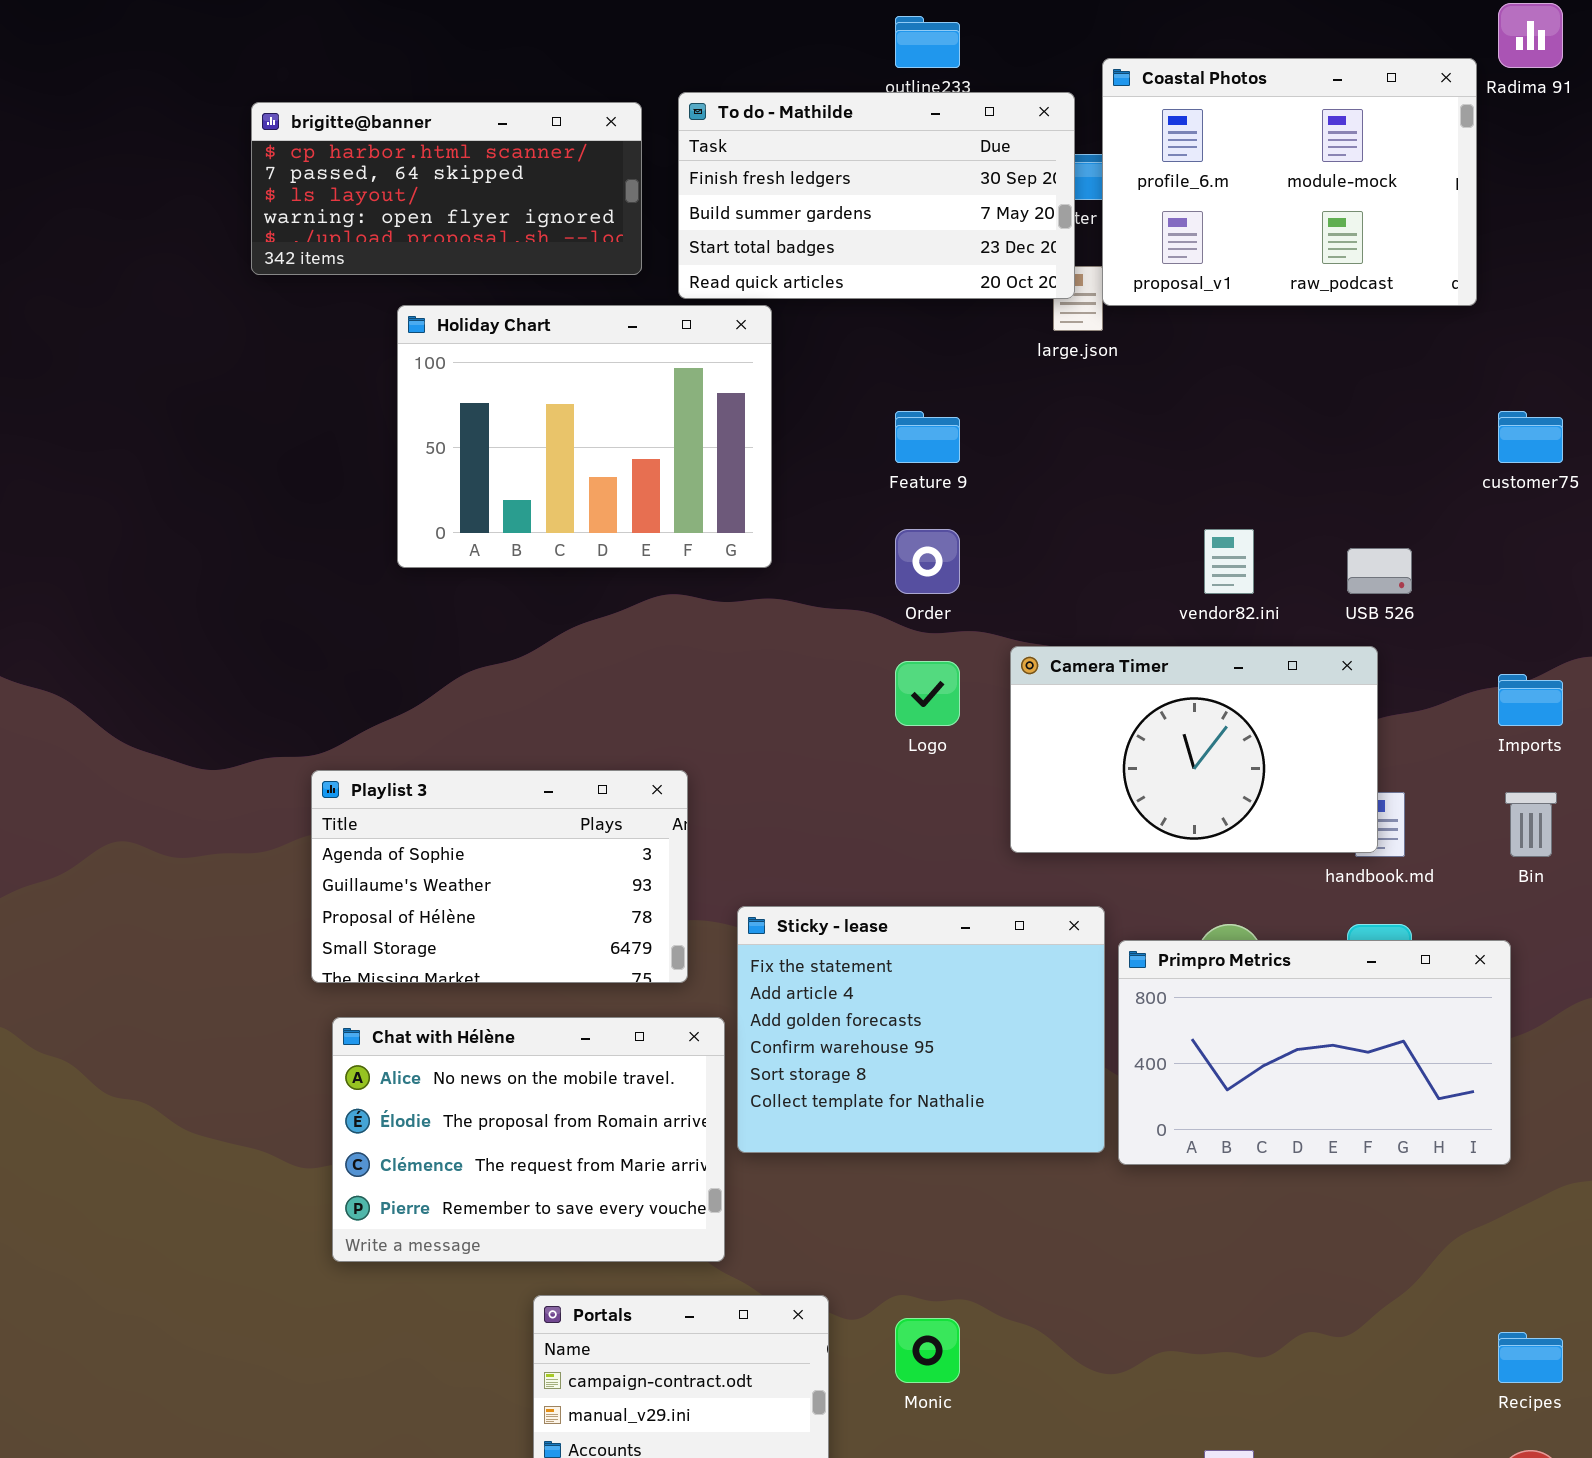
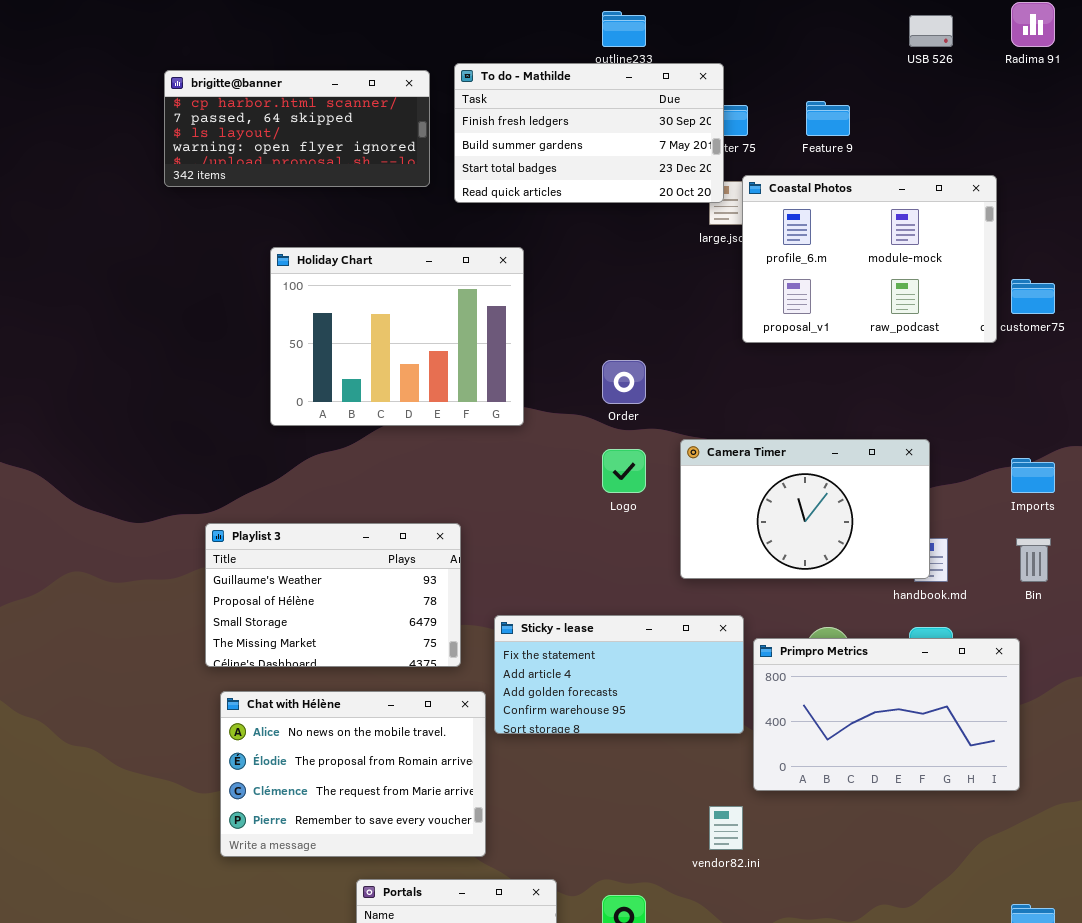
Coastal Photos: [1102,58,1477,306] -> [742,175,997,343], moved
Holiday Chart: [397,305,772,568] -> [270,247,524,426], moved
Feature 9: [895,411,960,463] -> [806,101,850,136], moved
vendor82.ini: [1204,529,1254,594] -> [709,806,743,850], moved
USB 526: [1347,548,1412,594] -> [909,15,953,47], moved
Playlist 3: [311,770,688,983] -> [205,523,461,667], scrolled down 1 row
Sticky - lease: [737,906,1105,1153] -> [494,615,744,734], resized

